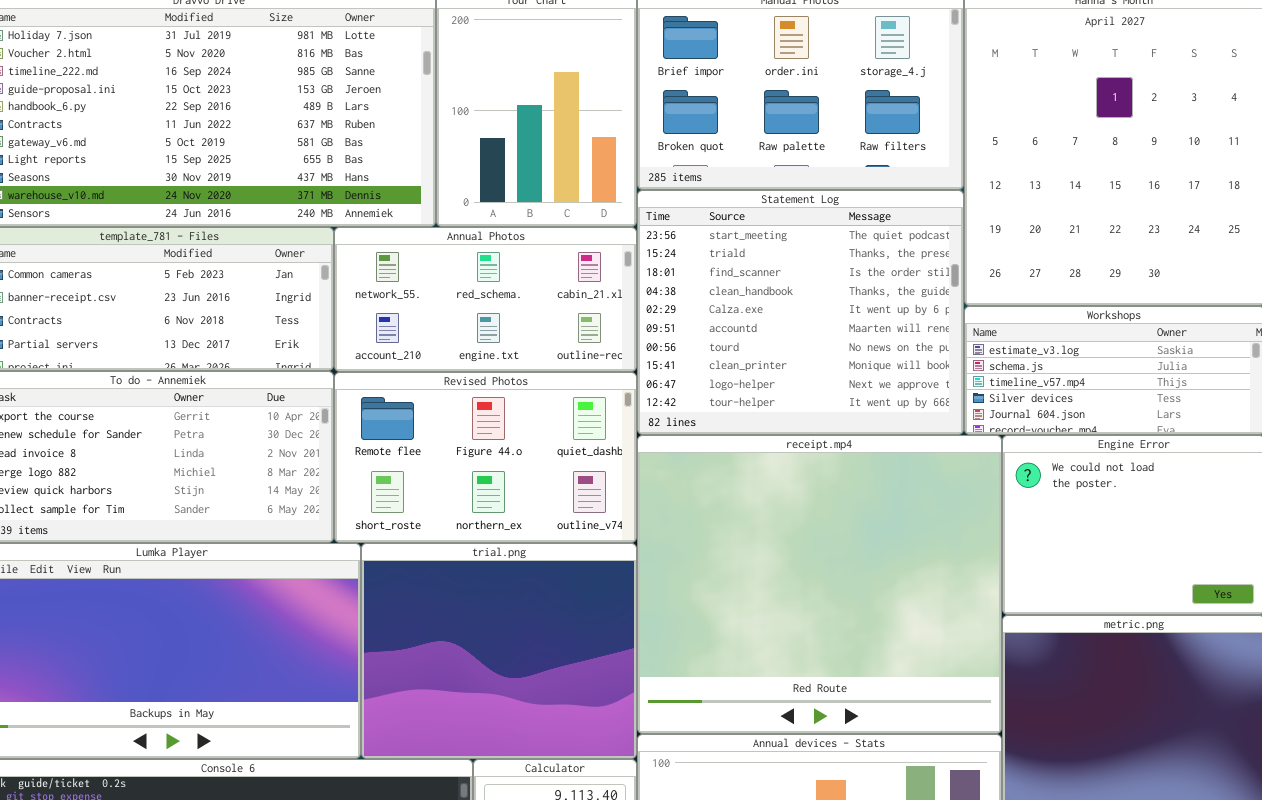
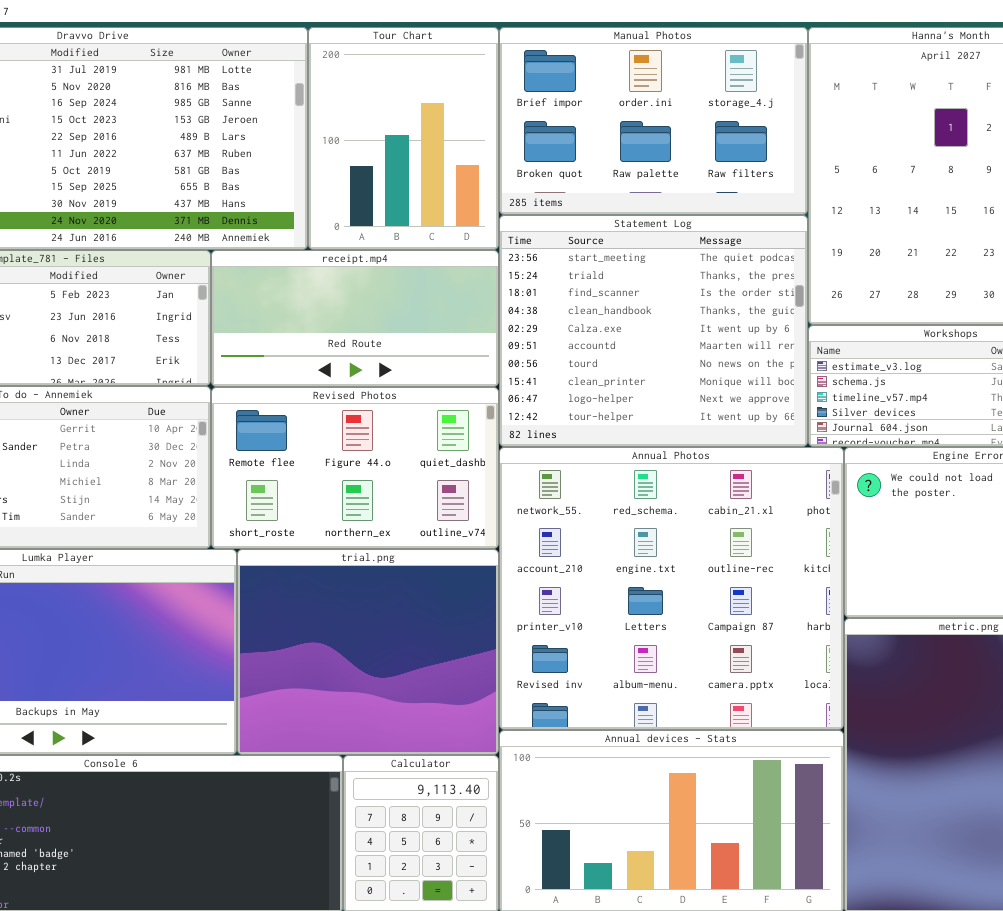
Annual Photos: [334,227,637,372] -> [499,447,844,730], moved, resized
receipt.mp4: [637,435,1002,734] -> [211,250,499,387], moved, resized

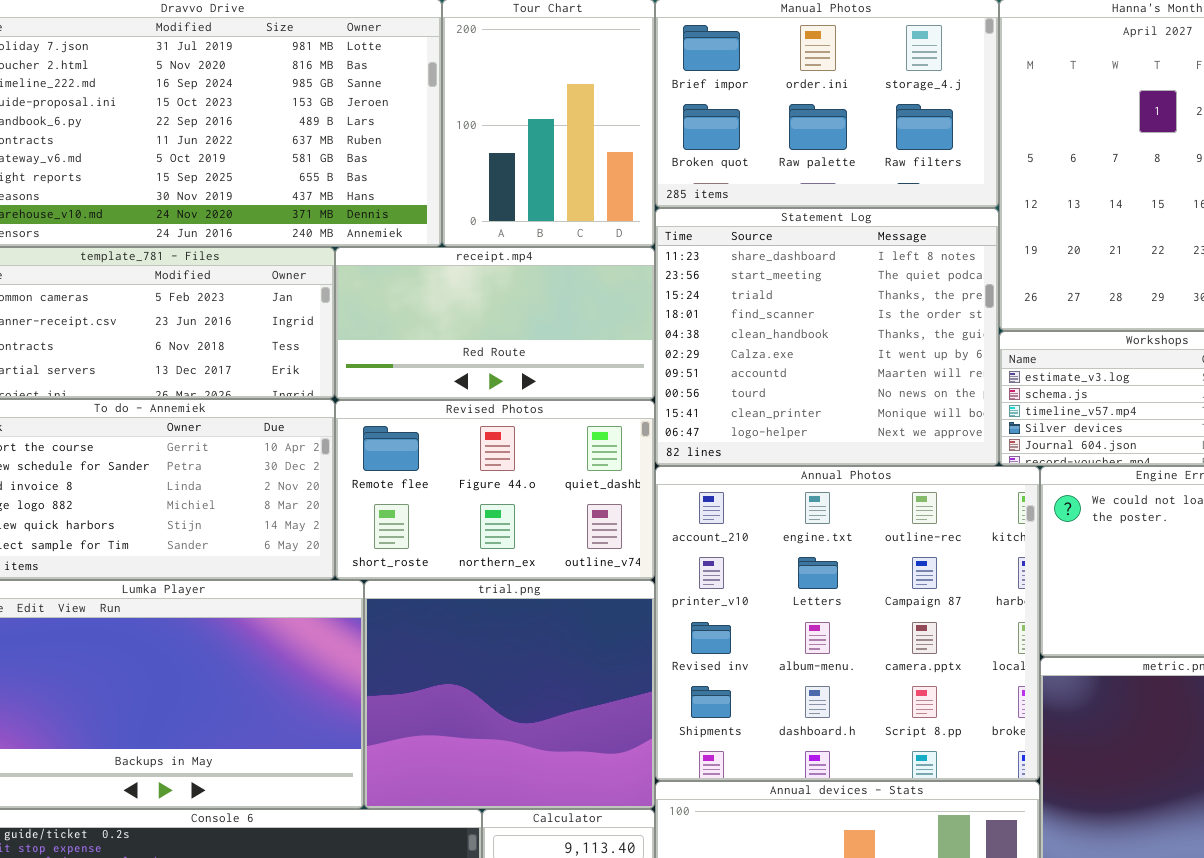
Statement Log: [499,215,808,447] -> [655,208,999,466], scrolled up 1 row
Annual Photos: [499,447,844,730] -> [655,466,1040,781], scrolled down 1 row

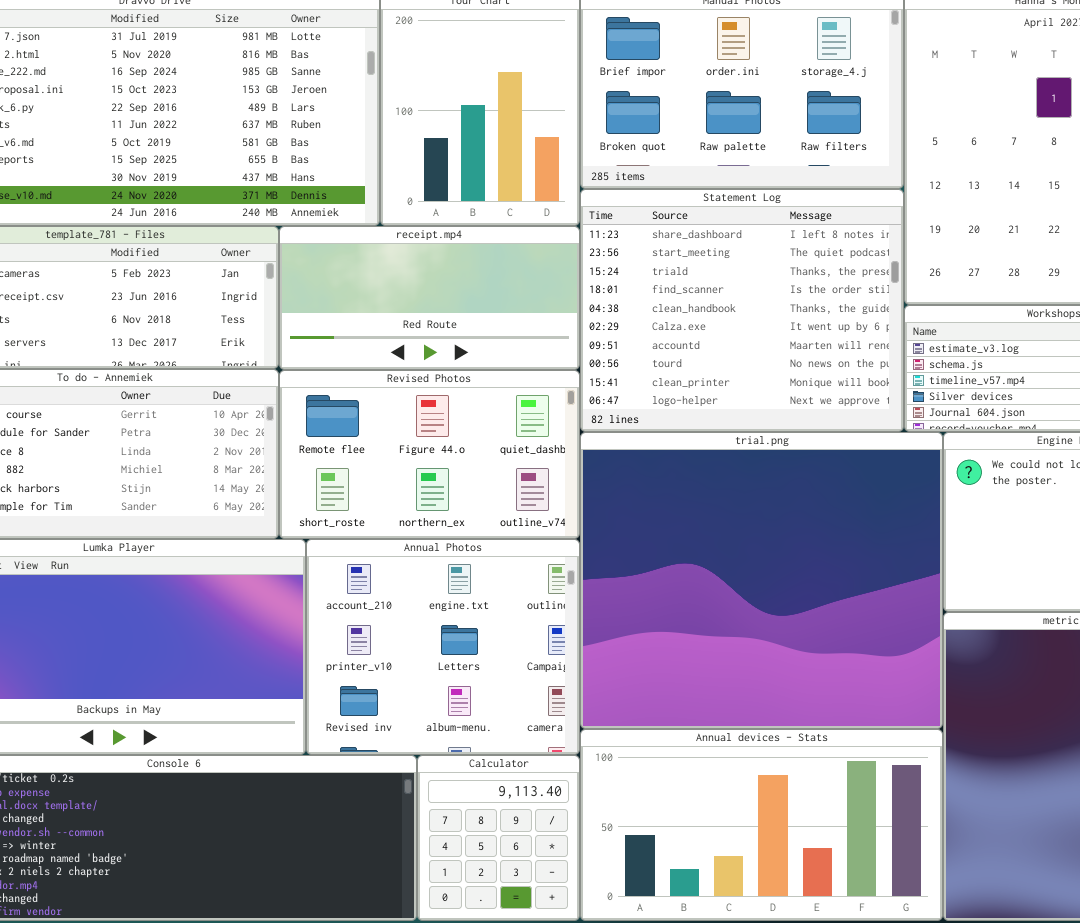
Annual Photos: [655,466,1040,781] -> [306,539,580,755], moved, resized
trial.png: [364,580,655,809] -> [580,432,943,729], moved, resized

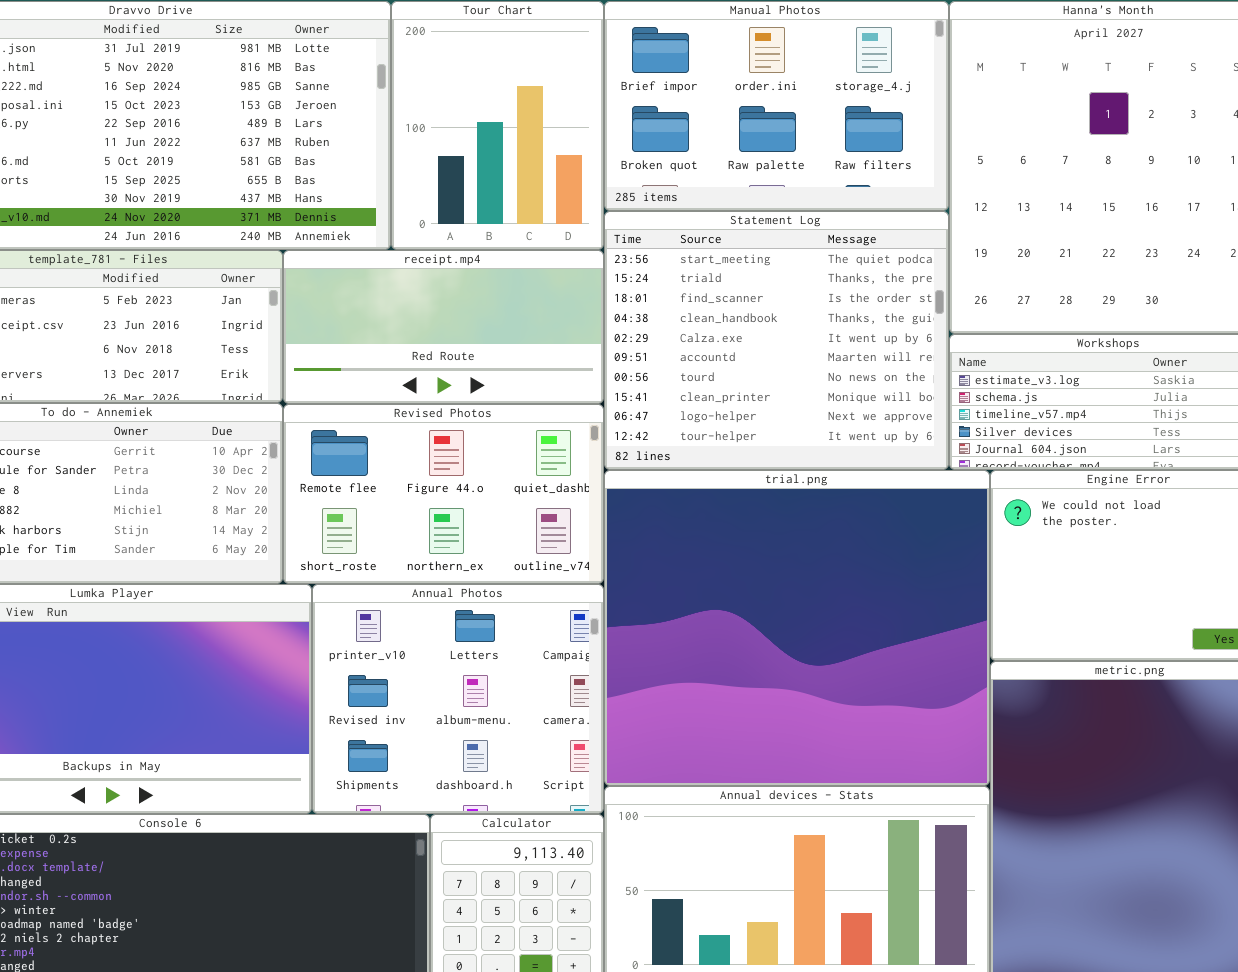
Statement Log: [580,189,904,432] -> [604,211,949,470], scrolled down 1 row
Annual Photos: [306,539,580,755] -> [312,584,604,814], scrolled down 1 row

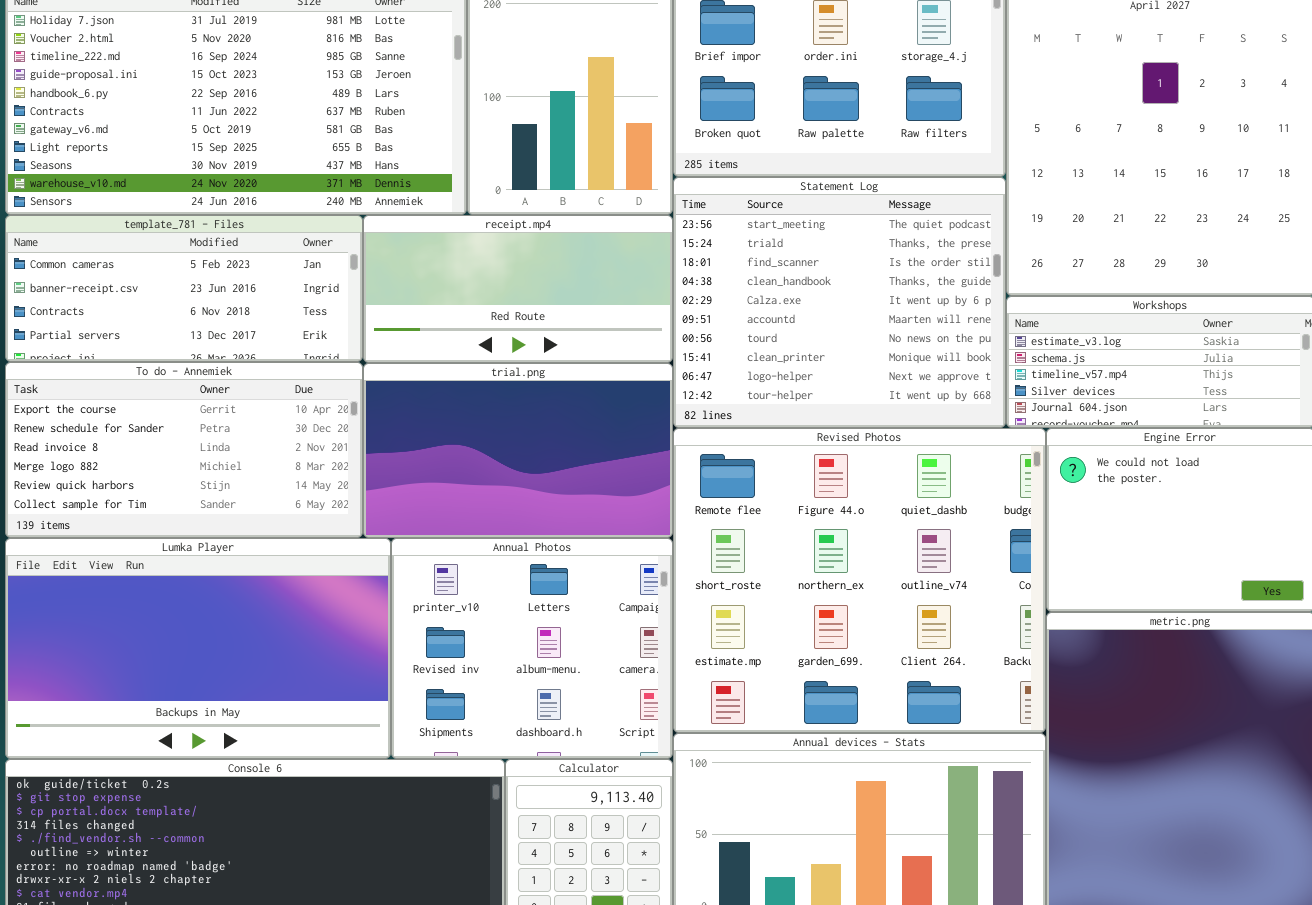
Revised Photos: [283,404,604,584] -> [673,428,1046,733], moved, resized
trial.png: [604,470,990,786] -> [363,363,673,538], moved, resized

